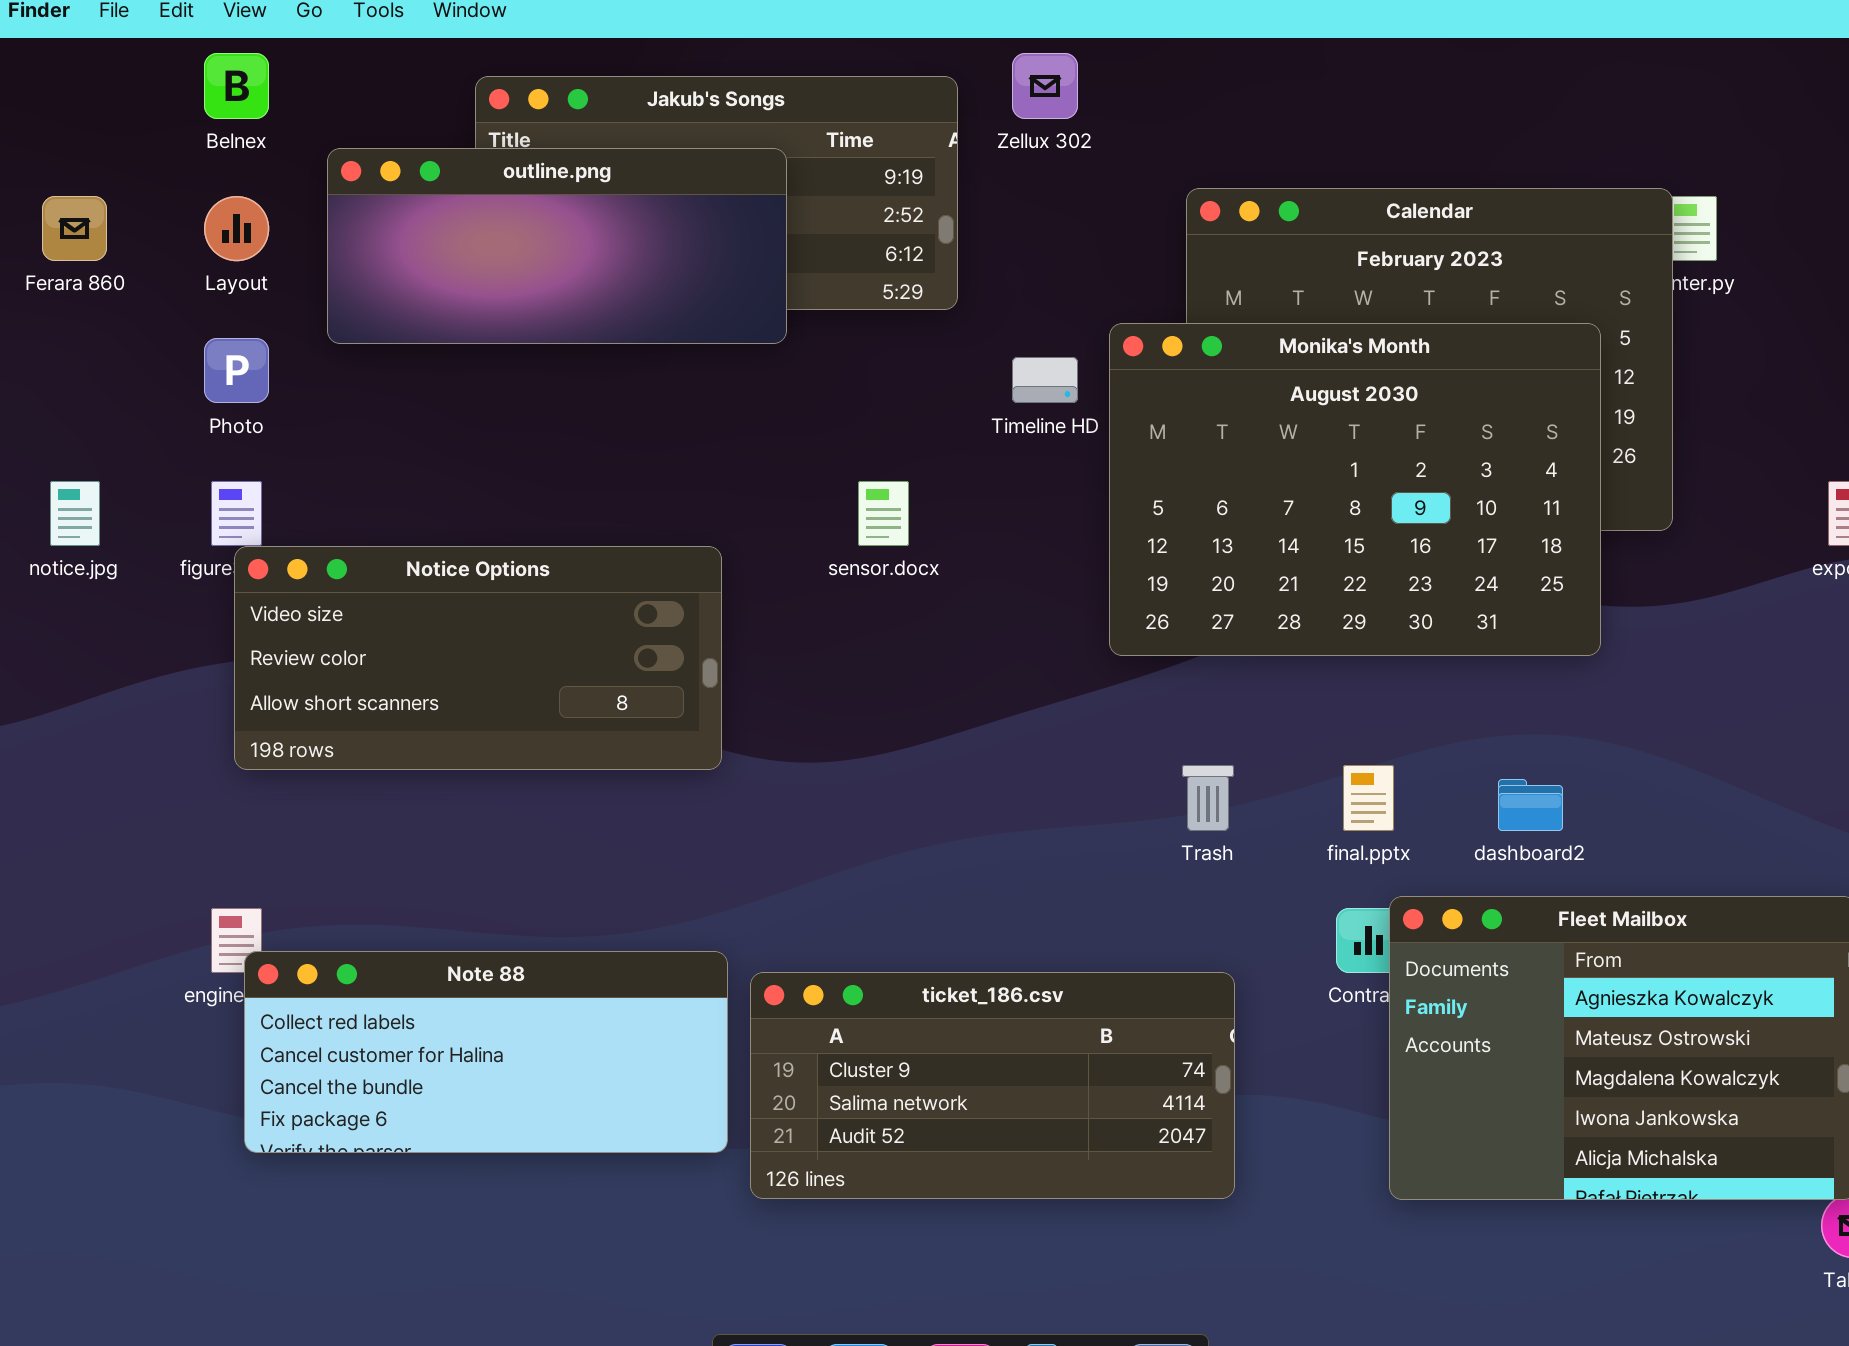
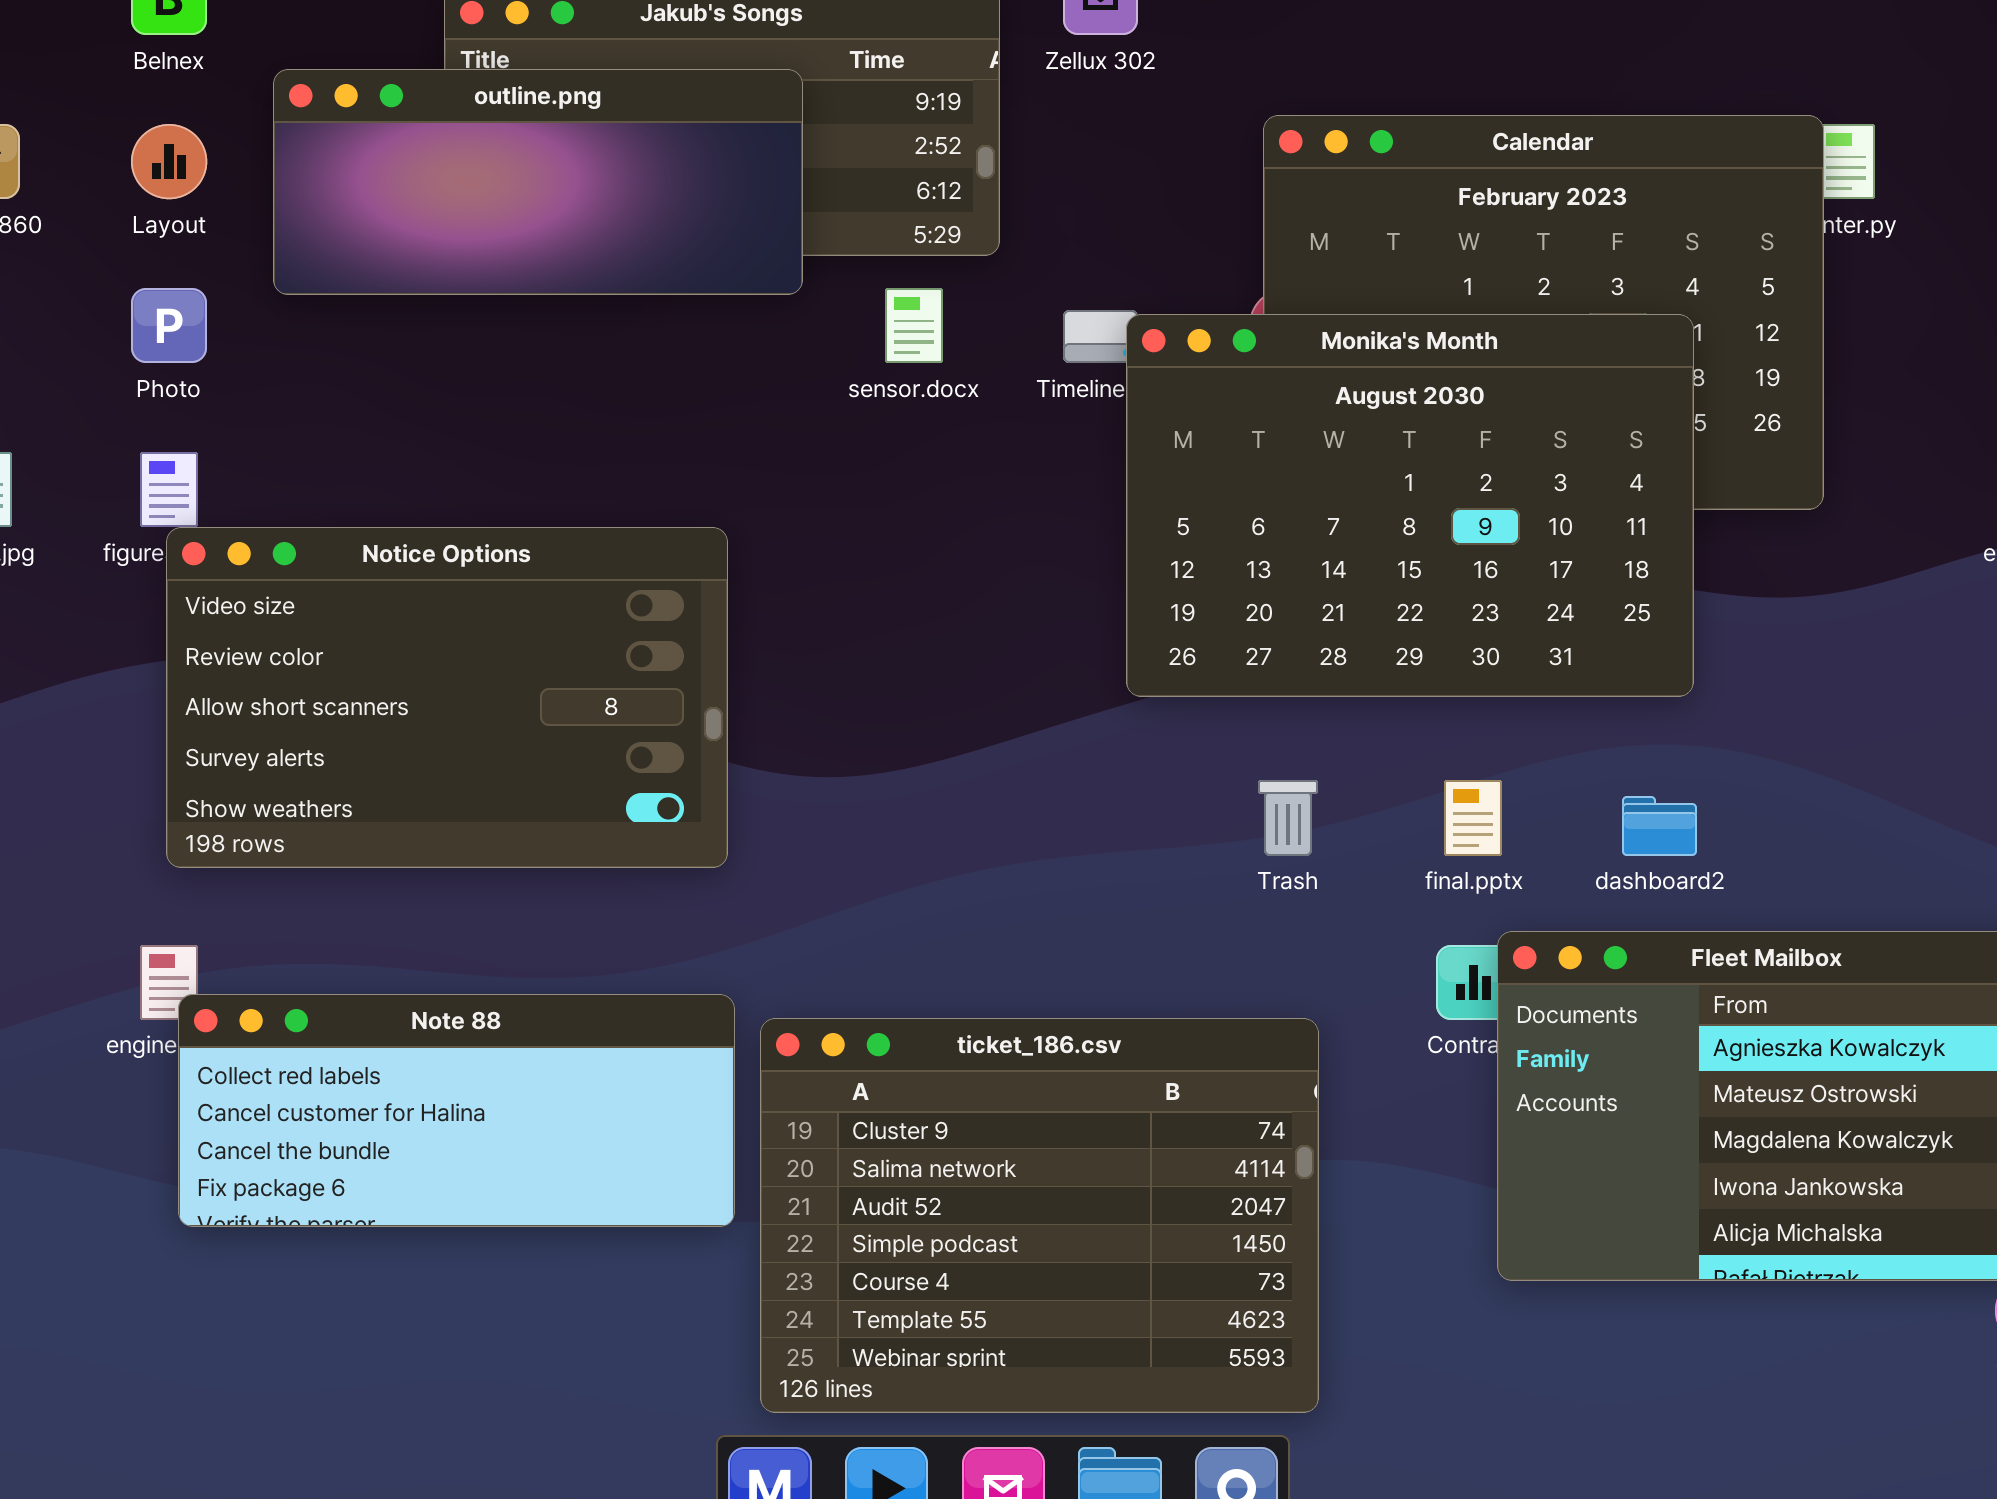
Monika's Month: [1109,323,1601,656] -> [1126,314,1694,697], moved
sensor.docx: [858,481,909,546] -> [885,288,943,363], moved
Notice Options: [234,546,722,770] -> [166,527,728,868], resized
ticket_186.csv: [750,972,1235,1199] -> [760,1018,1319,1413], resized

